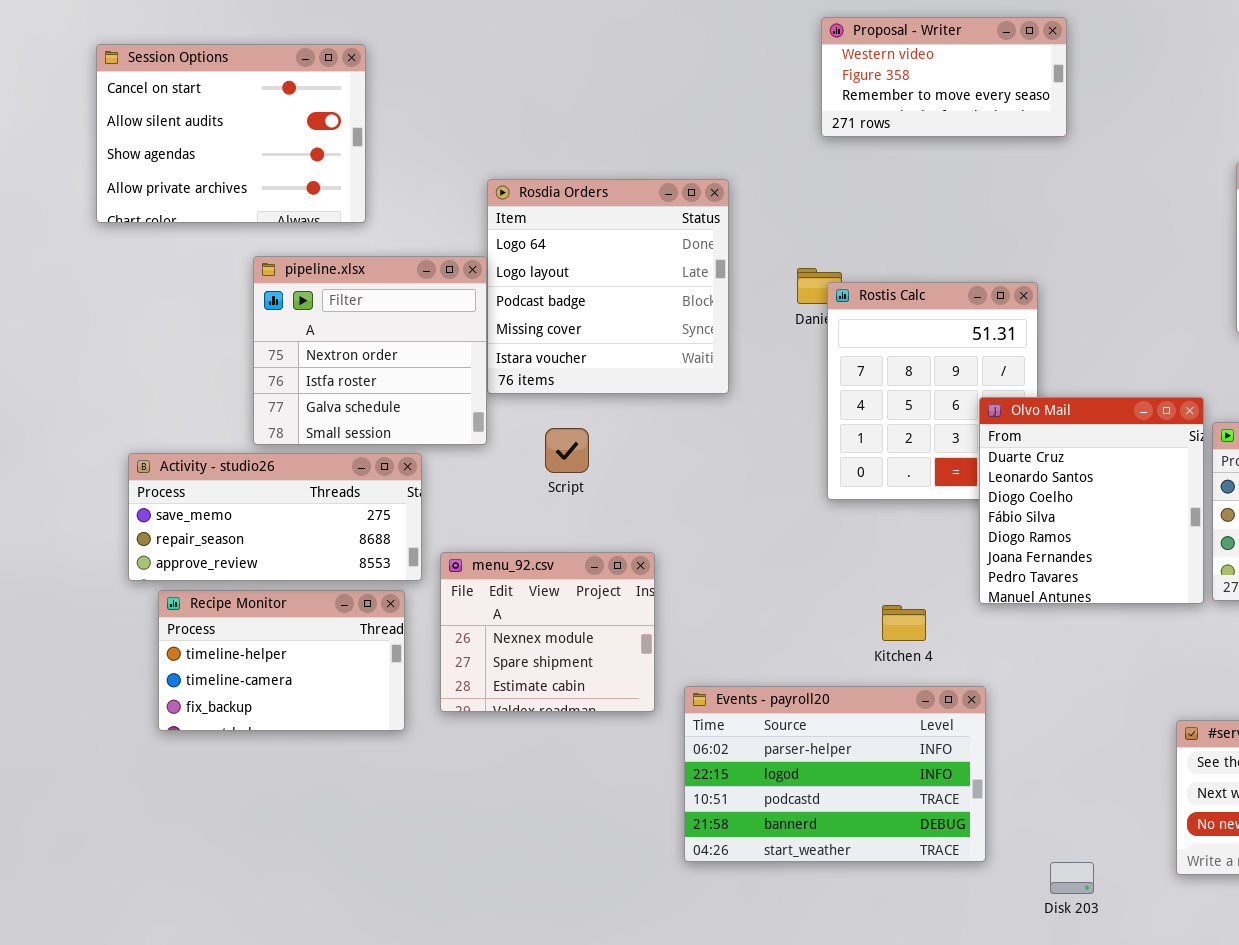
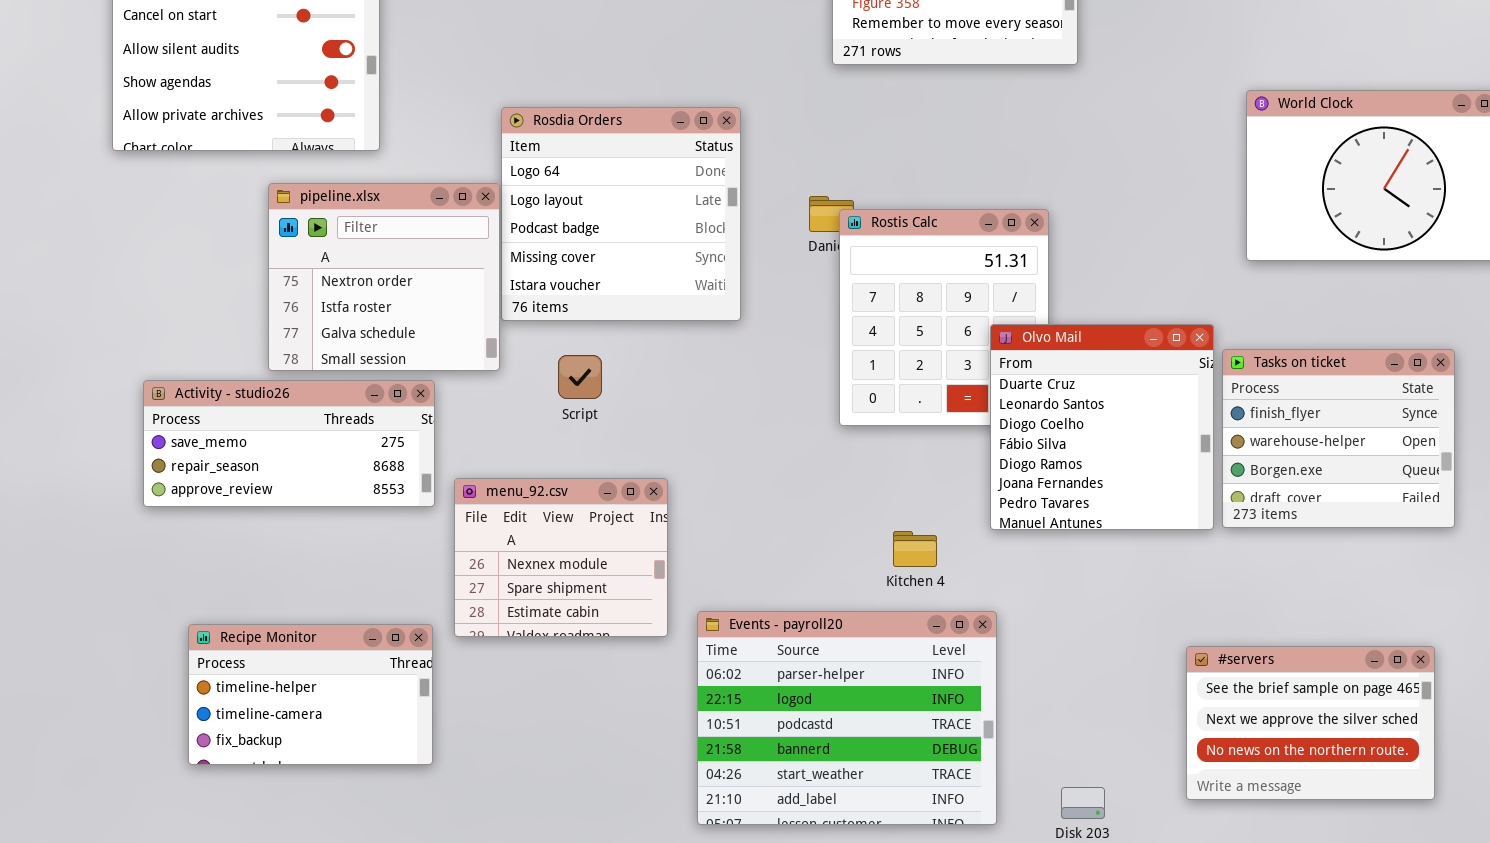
Recipe Monitor: [158,590,405,731] -> [188,624,433,765], moved
Events - payroll20: [684,686,986,862] -> [697,611,997,825], resized

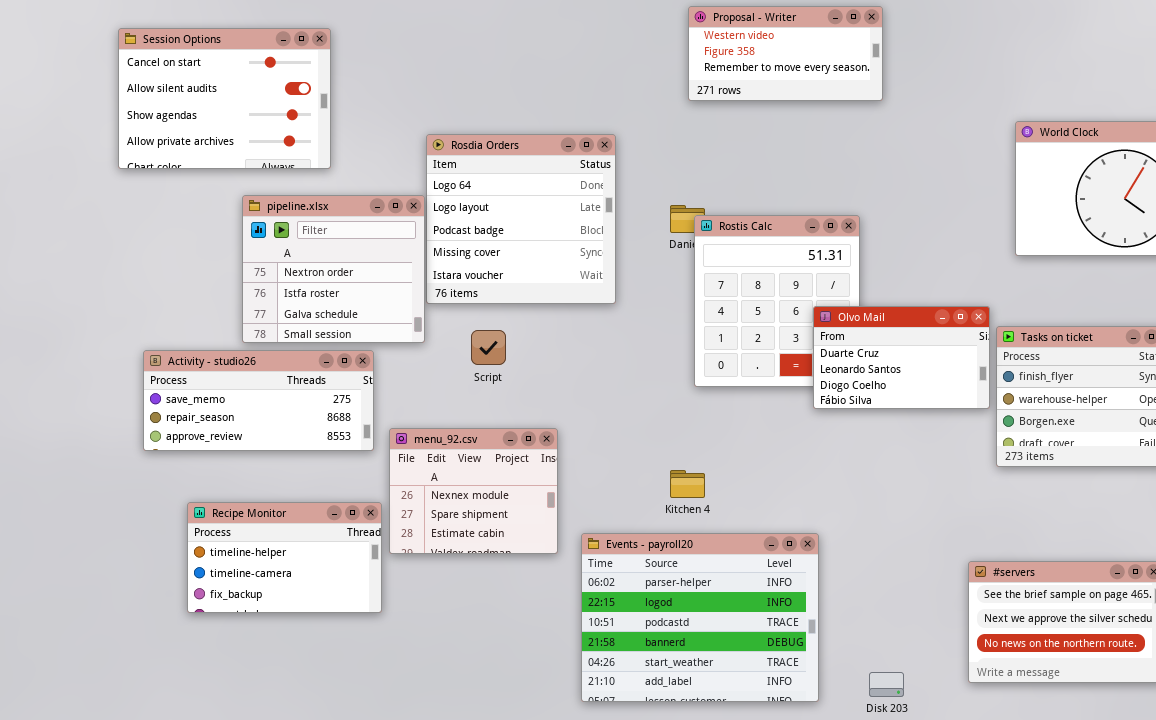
Olvo Mail: [990,324,1214,530] -> [813,306,990,409], resized
Kitchen 4: [893,531,937,567] -> [670,470,705,498], moved
Recipe Monitor: [188,624,433,765] -> [187,502,382,613], moved

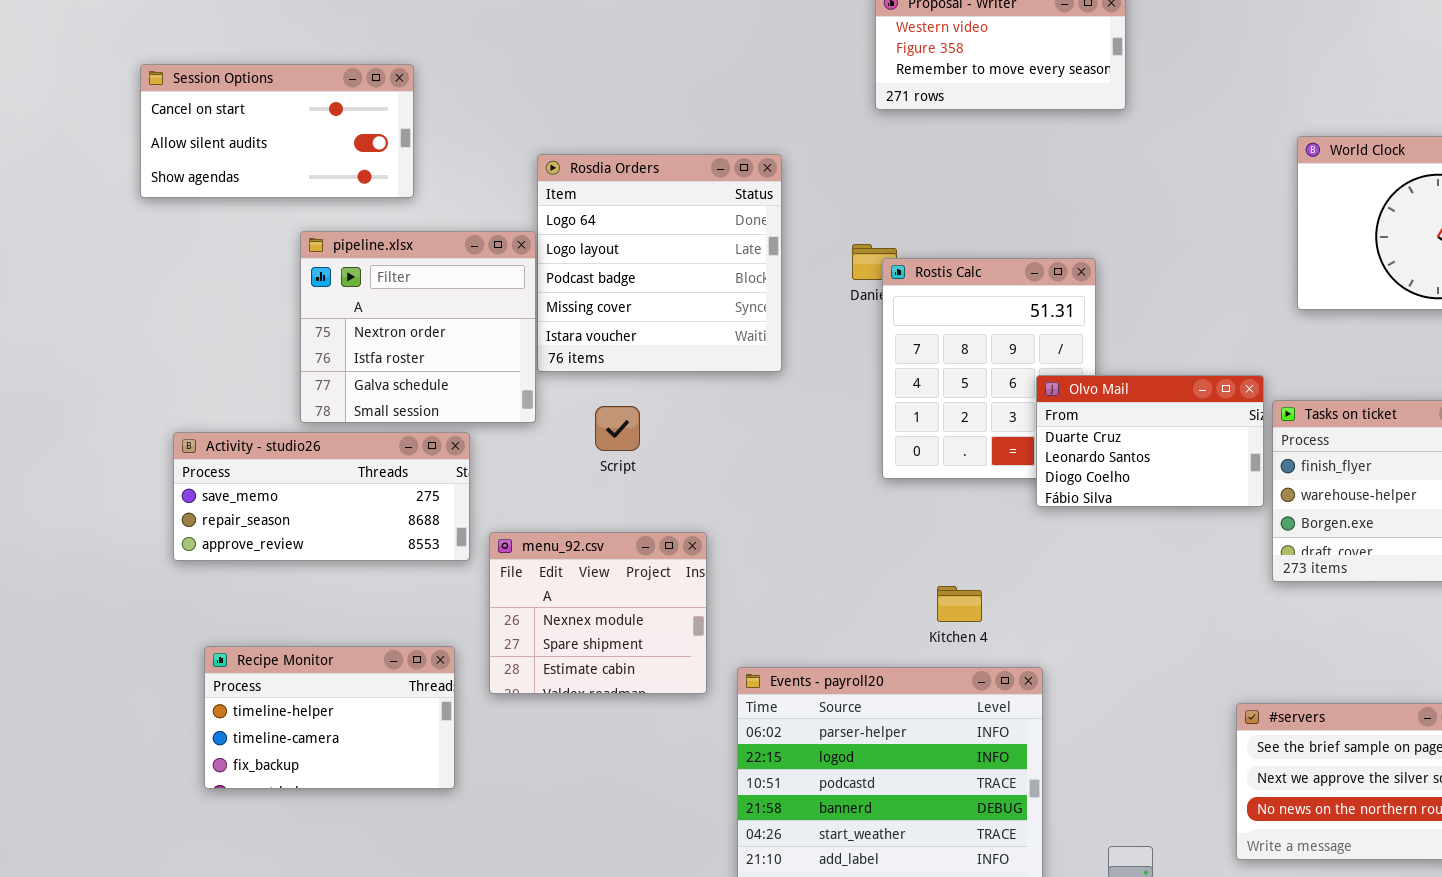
Session Options: [118,28,331,169] -> [140,64,414,198], resized
Kitchen 4: [670,470,705,498] -> [937,586,982,622], moved
Recipe Monitor: [187,502,382,613] -> [204,646,455,789], moved

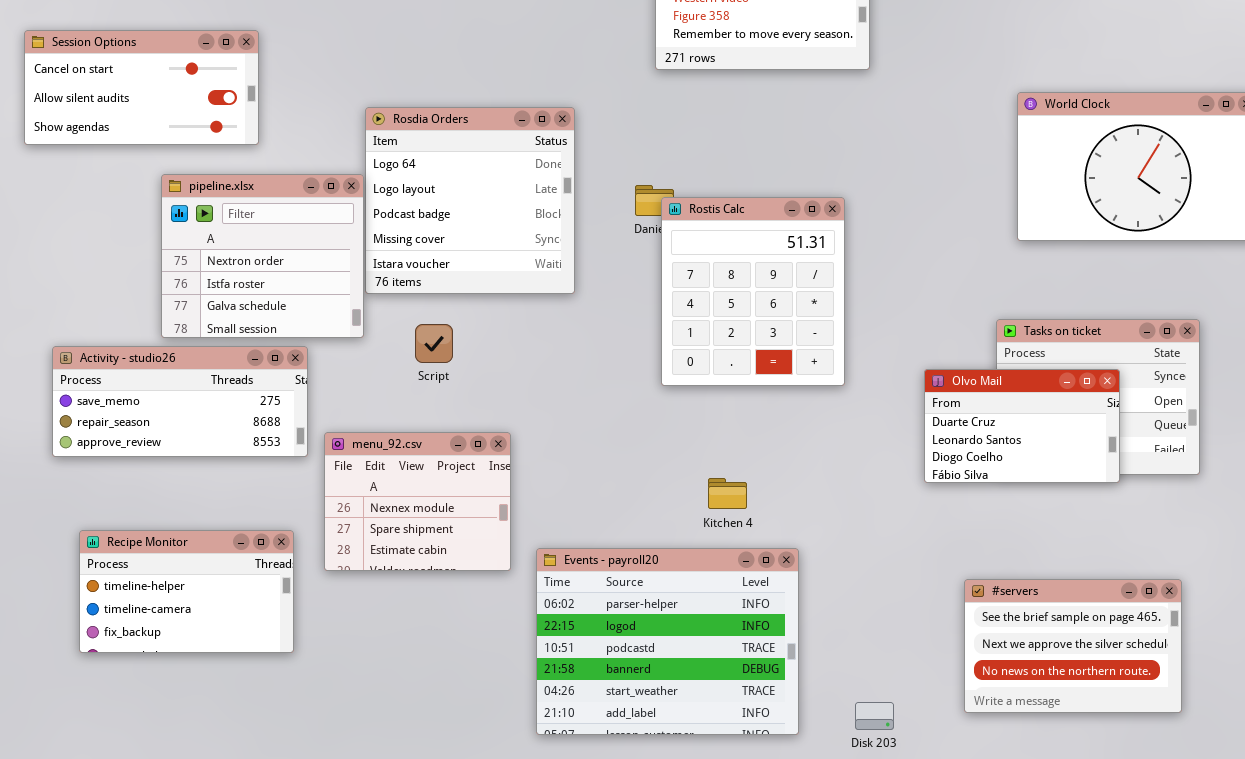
Olvo Mail: [1036,375,1264,507] -> [924,369,1120,483], moved

